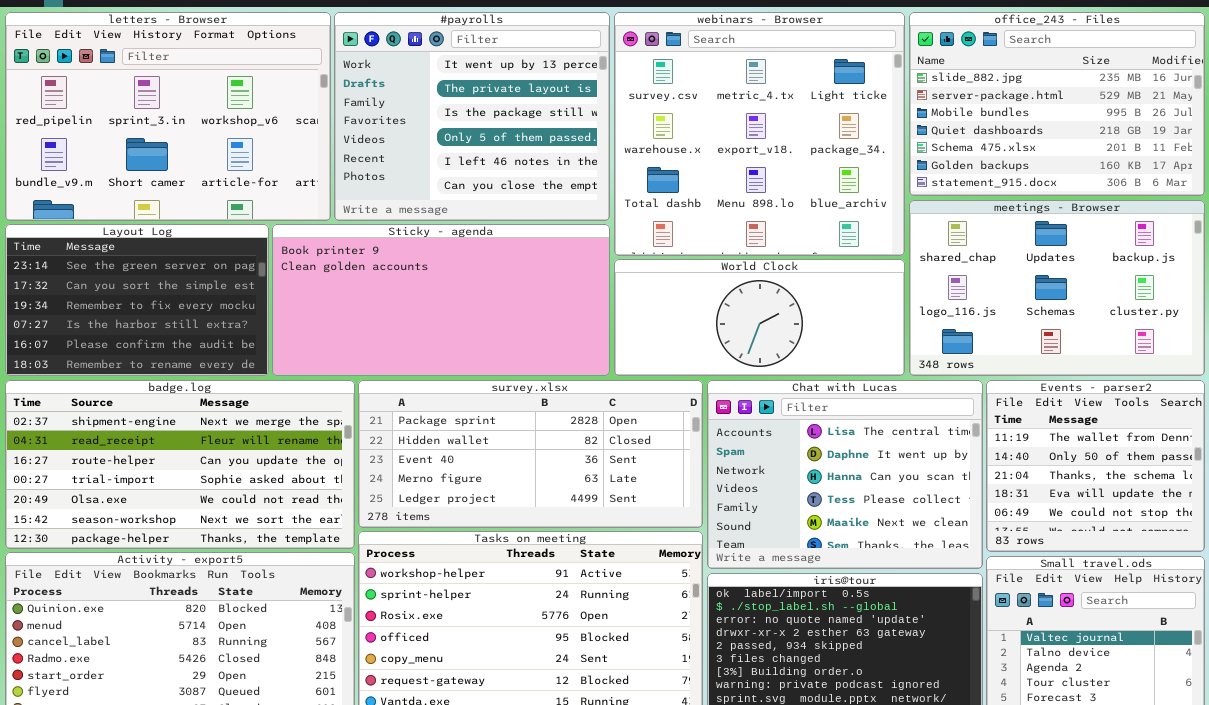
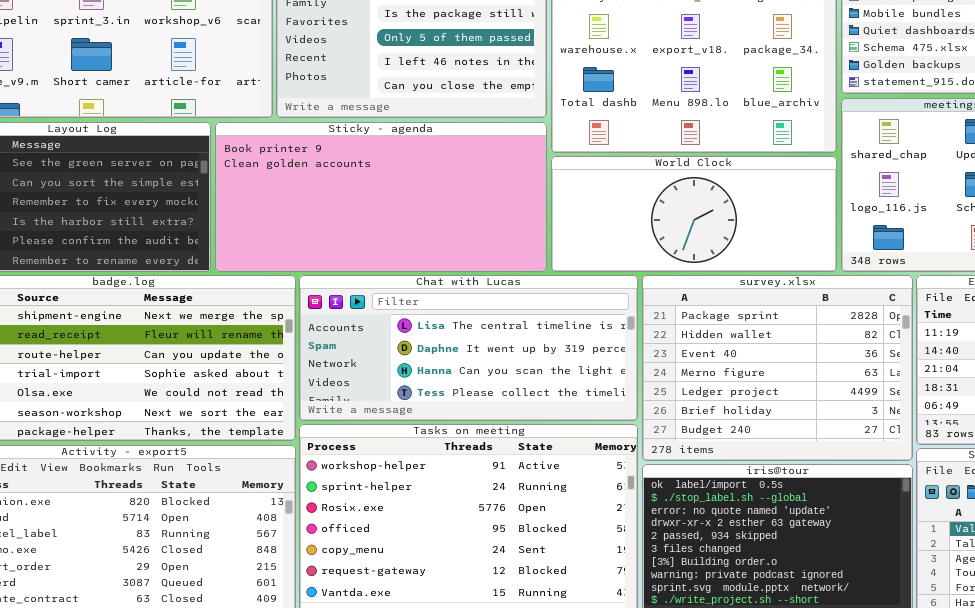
survey.xlsx: [358,380,703,528] -> [642,275,913,461], moved, resized
Chat with Lucas: [707,380,983,569] -> [299,275,638,421], moved, resized

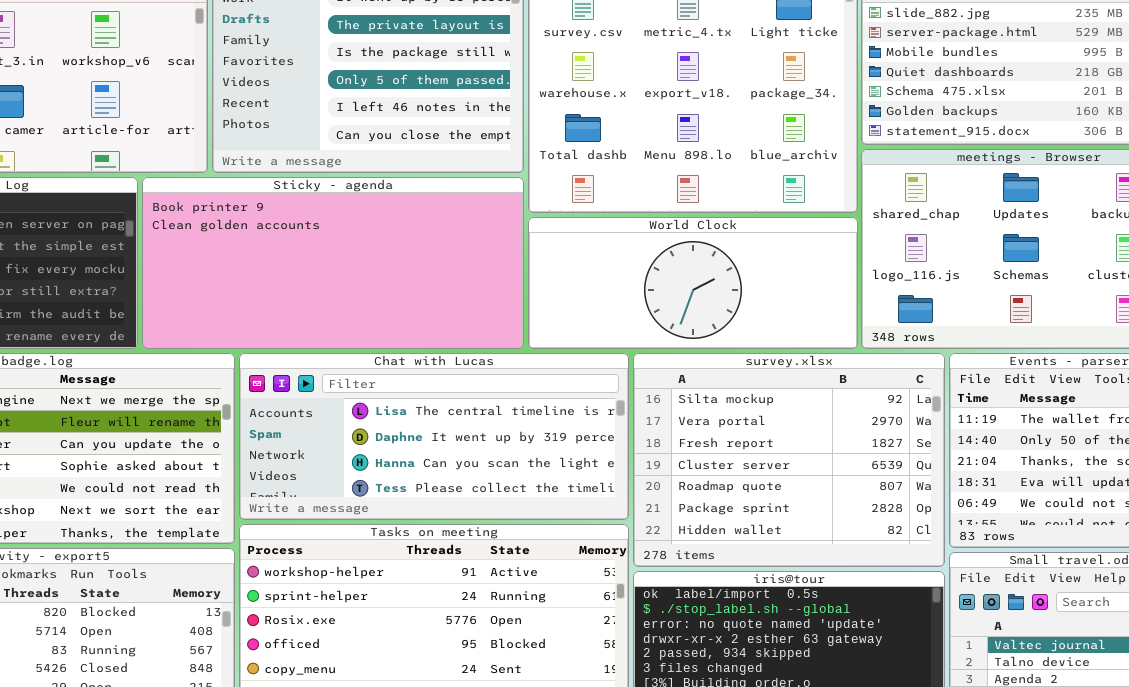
survey.xlsx: [642,275,913,461] -> [633,353,945,567], scrolled up 5 rows

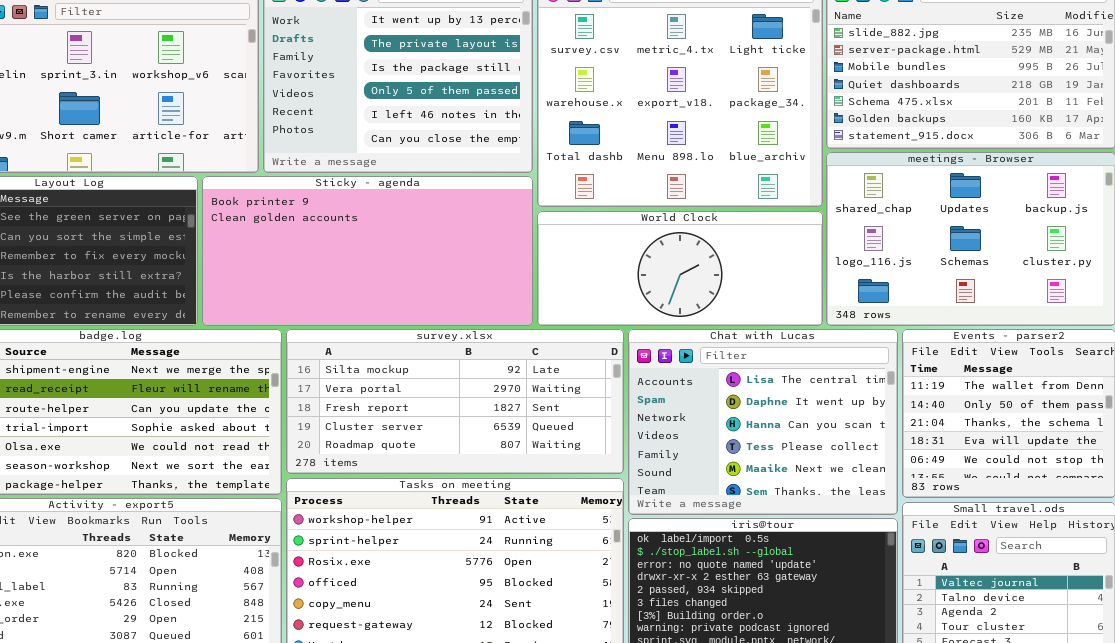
Chat with Lucas: [239,353,629,520] -> [628,329,898,515], moved, resized
survey.xlsx: [633,353,945,567] -> [286,329,624,474], moved, resized

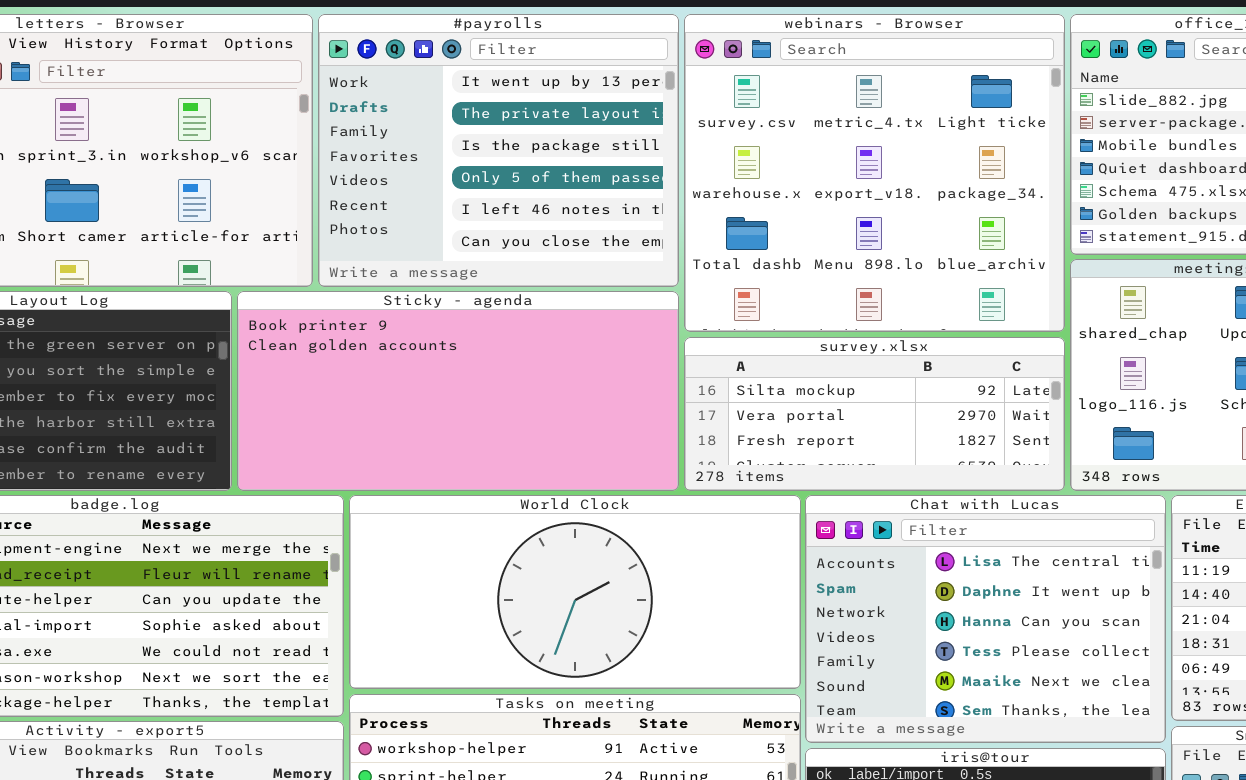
World Clock: [537,211,823,326] -> [349,495,801,689], moved, resized
survey.xlsx: [286,329,624,474] -> [684,337,1065,491], moved, resized

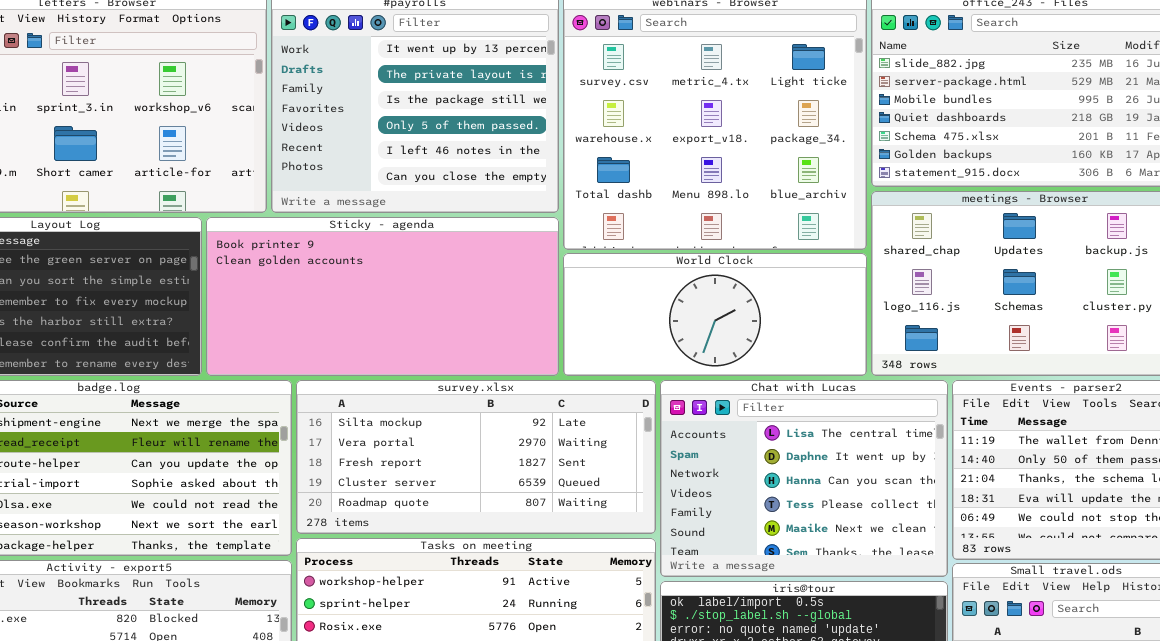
survey.xlsx: [684,337,1065,491] -> [296,380,656,534], moved, resized
World Clock: [349,495,801,689] -> [563,253,867,376], moved, resized

